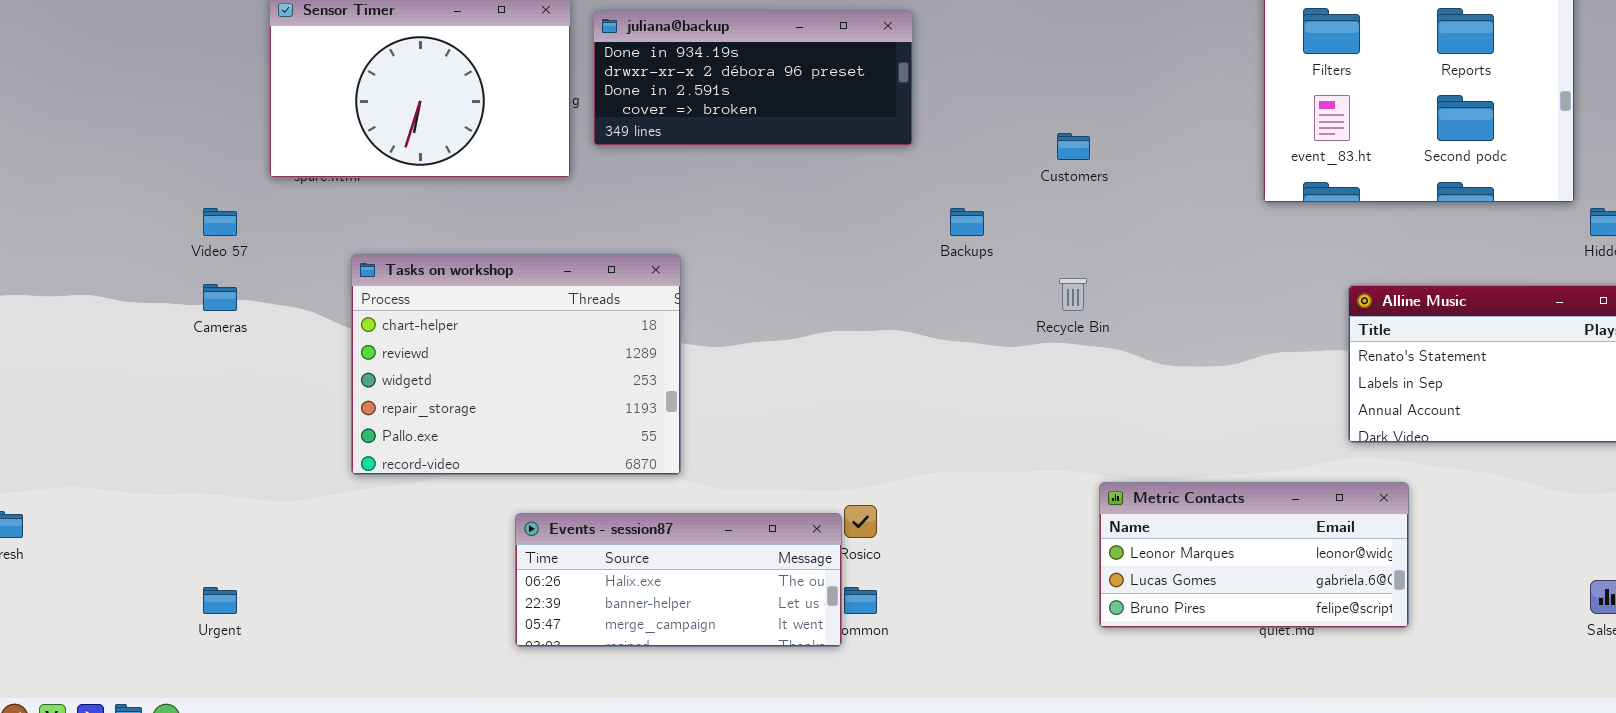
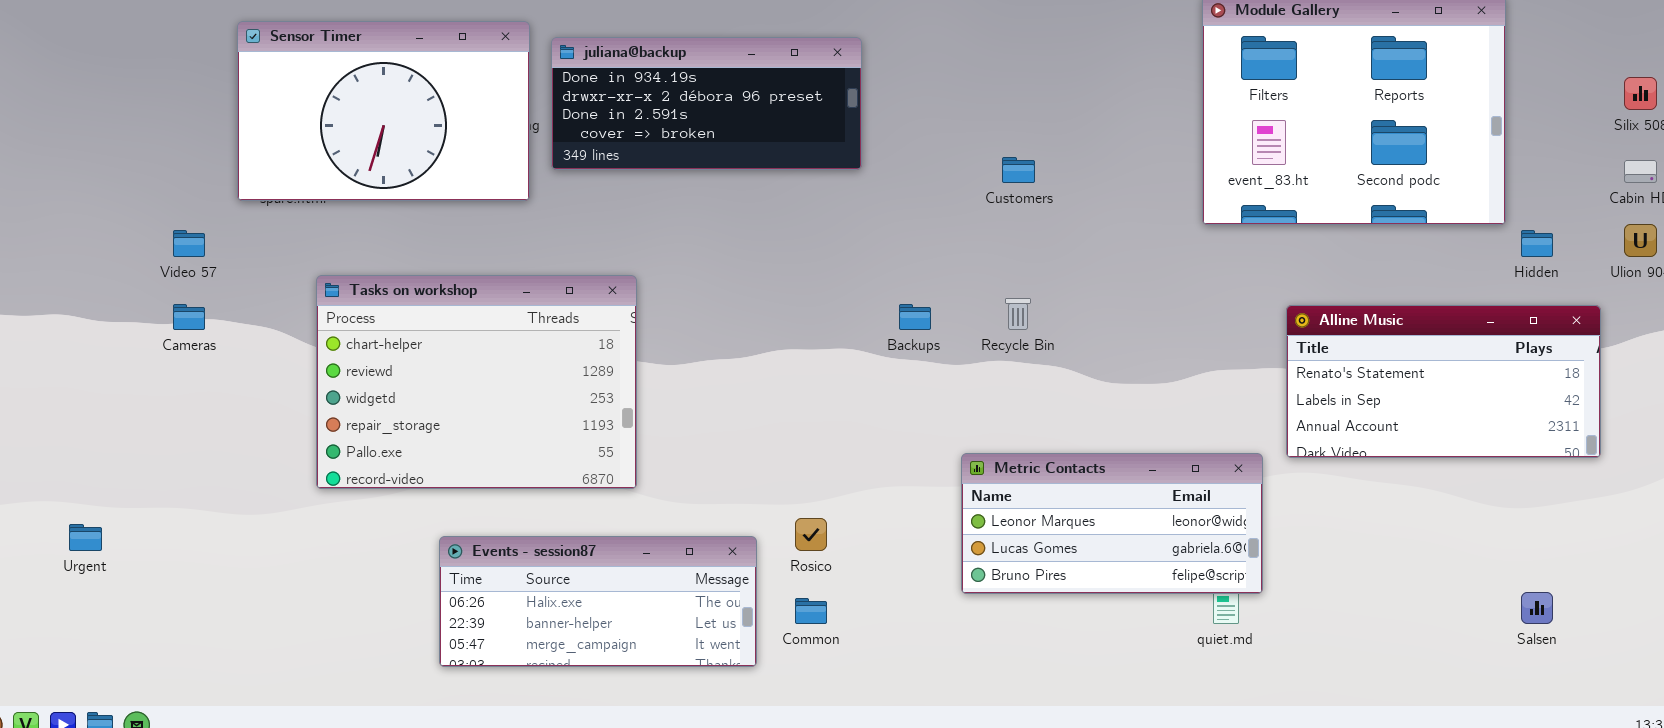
Backups: [950,208,984,236] -> [899,304,931,330], moved
Metric Contacts: [1099,482,1409,628] -> [961,453,1263,594], moved
Events - session87: [515,513,842,647] -> [439,536,757,667], moved
Urgent: [203,587,237,614] -> [69,524,102,551], moved

